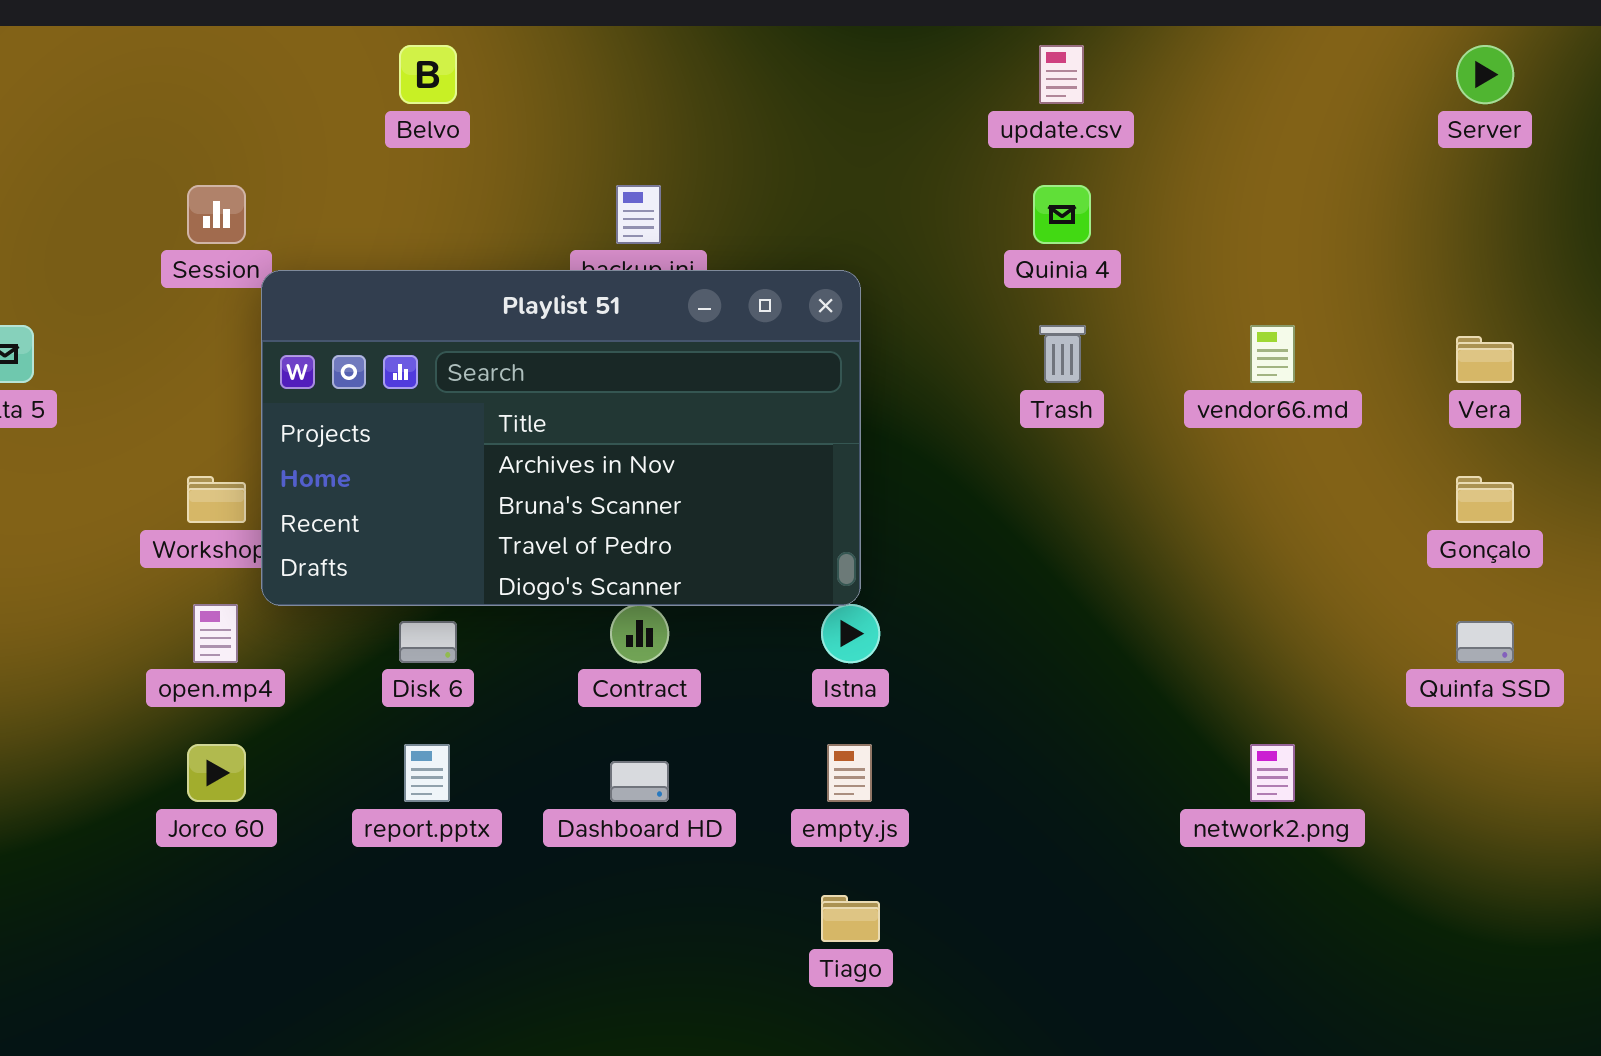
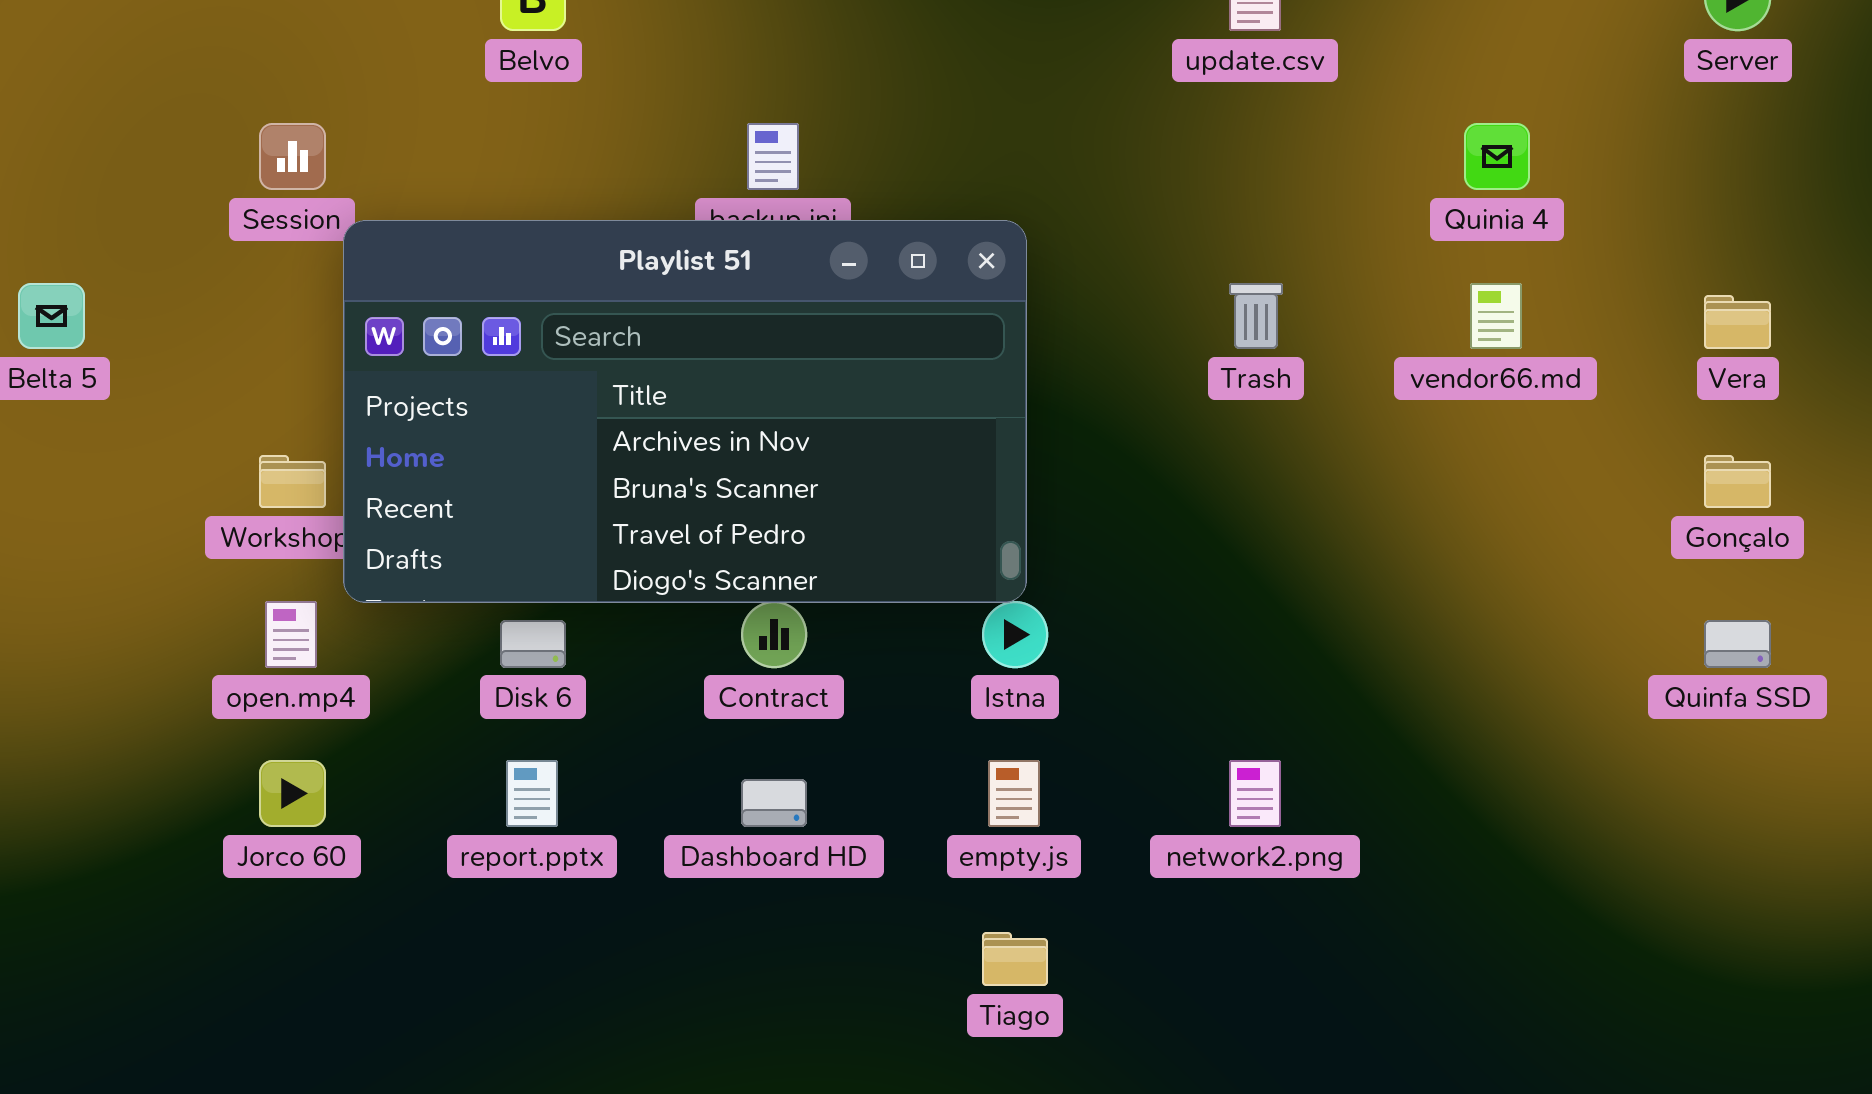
Quinia 4: [1033,185,1091,244] -> [1464,123,1530,190], moved
network2.png: [1250,744,1295,802] -> [1229,760,1281,827], moved

